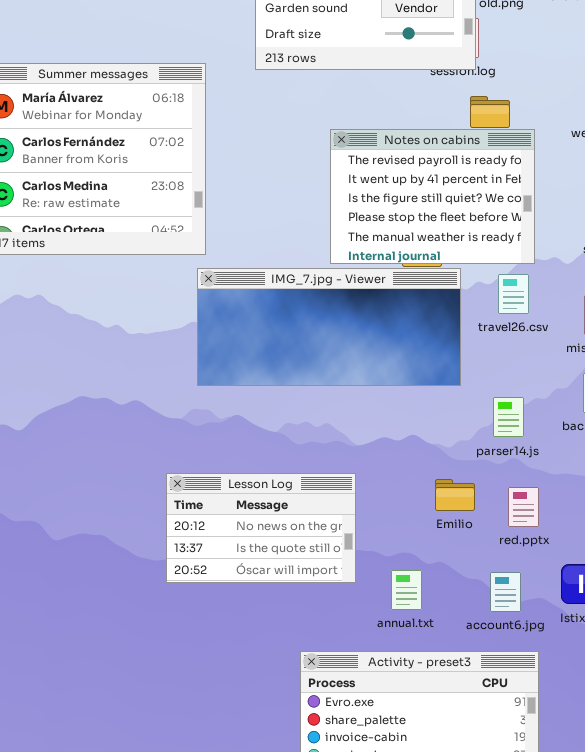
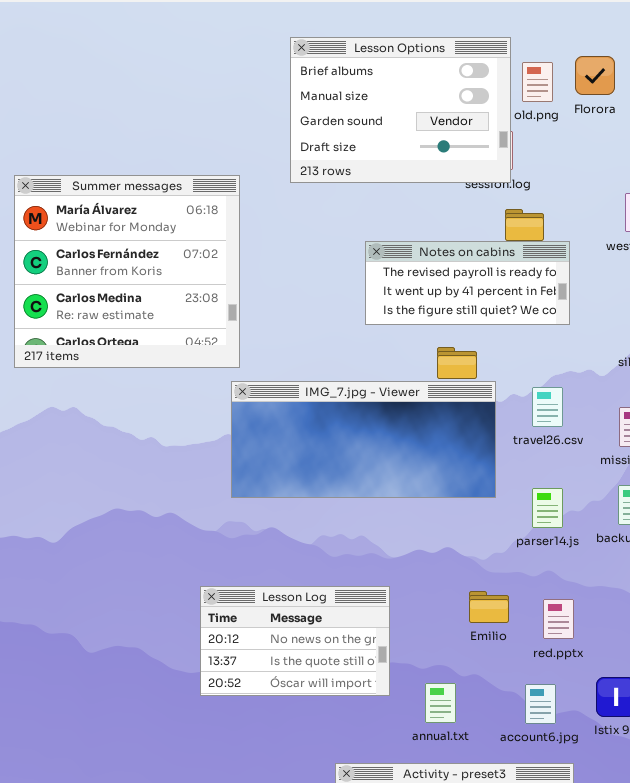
Notes on cabins: [330,129,535,264] -> [365,241,570,325], resized
parser14.js: [493,397,524,437] -> [532,488,563,528], moved

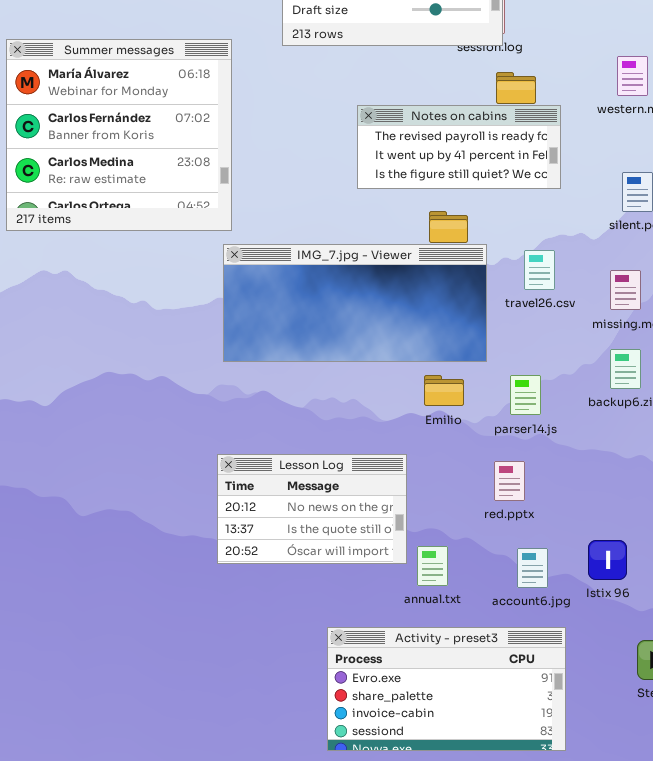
parser14.js: [532,488,563,528] -> [510,375,541,415], moved
Lesson Log: [200,586,390,696] -> [217,454,407,564], moved
Emilio: [469,591,509,623] -> [424,375,464,406], moved
red.pptx: [543,599,574,639] -> [494,461,525,501], moved

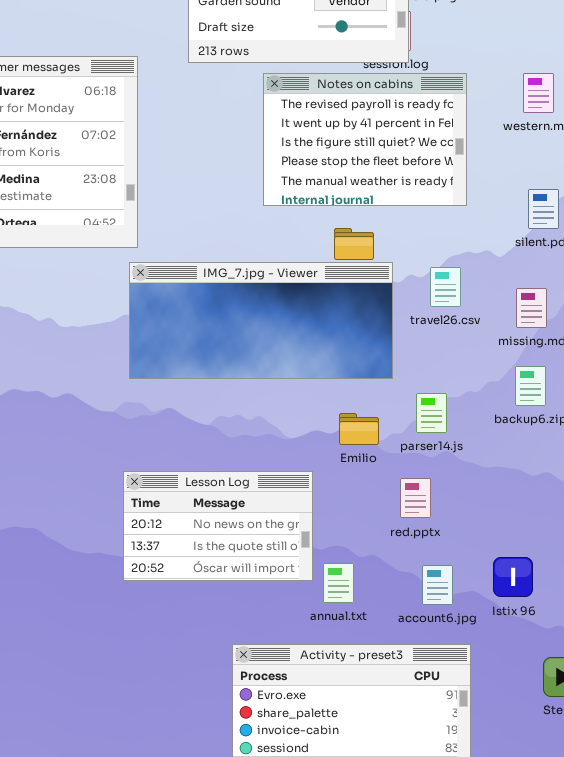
Notes on cabins: [357,105,561,189] -> [263,73,467,206], resized
Emilio: [424,375,464,406] -> [339,413,379,445], moved

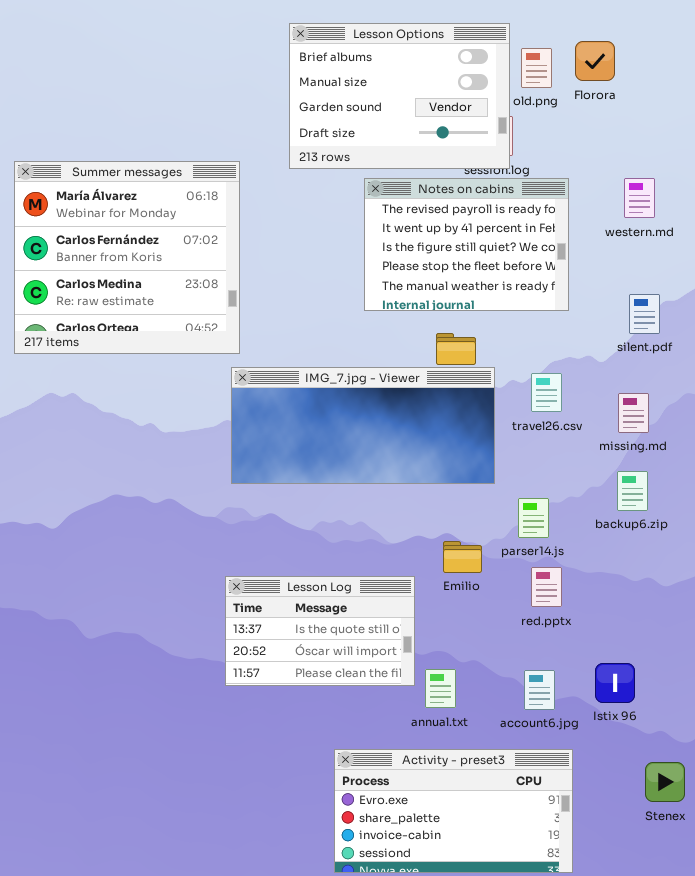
Emilio: [339,413,379,445] -> [443,541,482,573], moved
Lesson Log: [123,471,313,581] -> [225,576,415,686], scrolled down 1 row
red.pptx: [400,478,431,518] -> [531,567,562,607], moved

